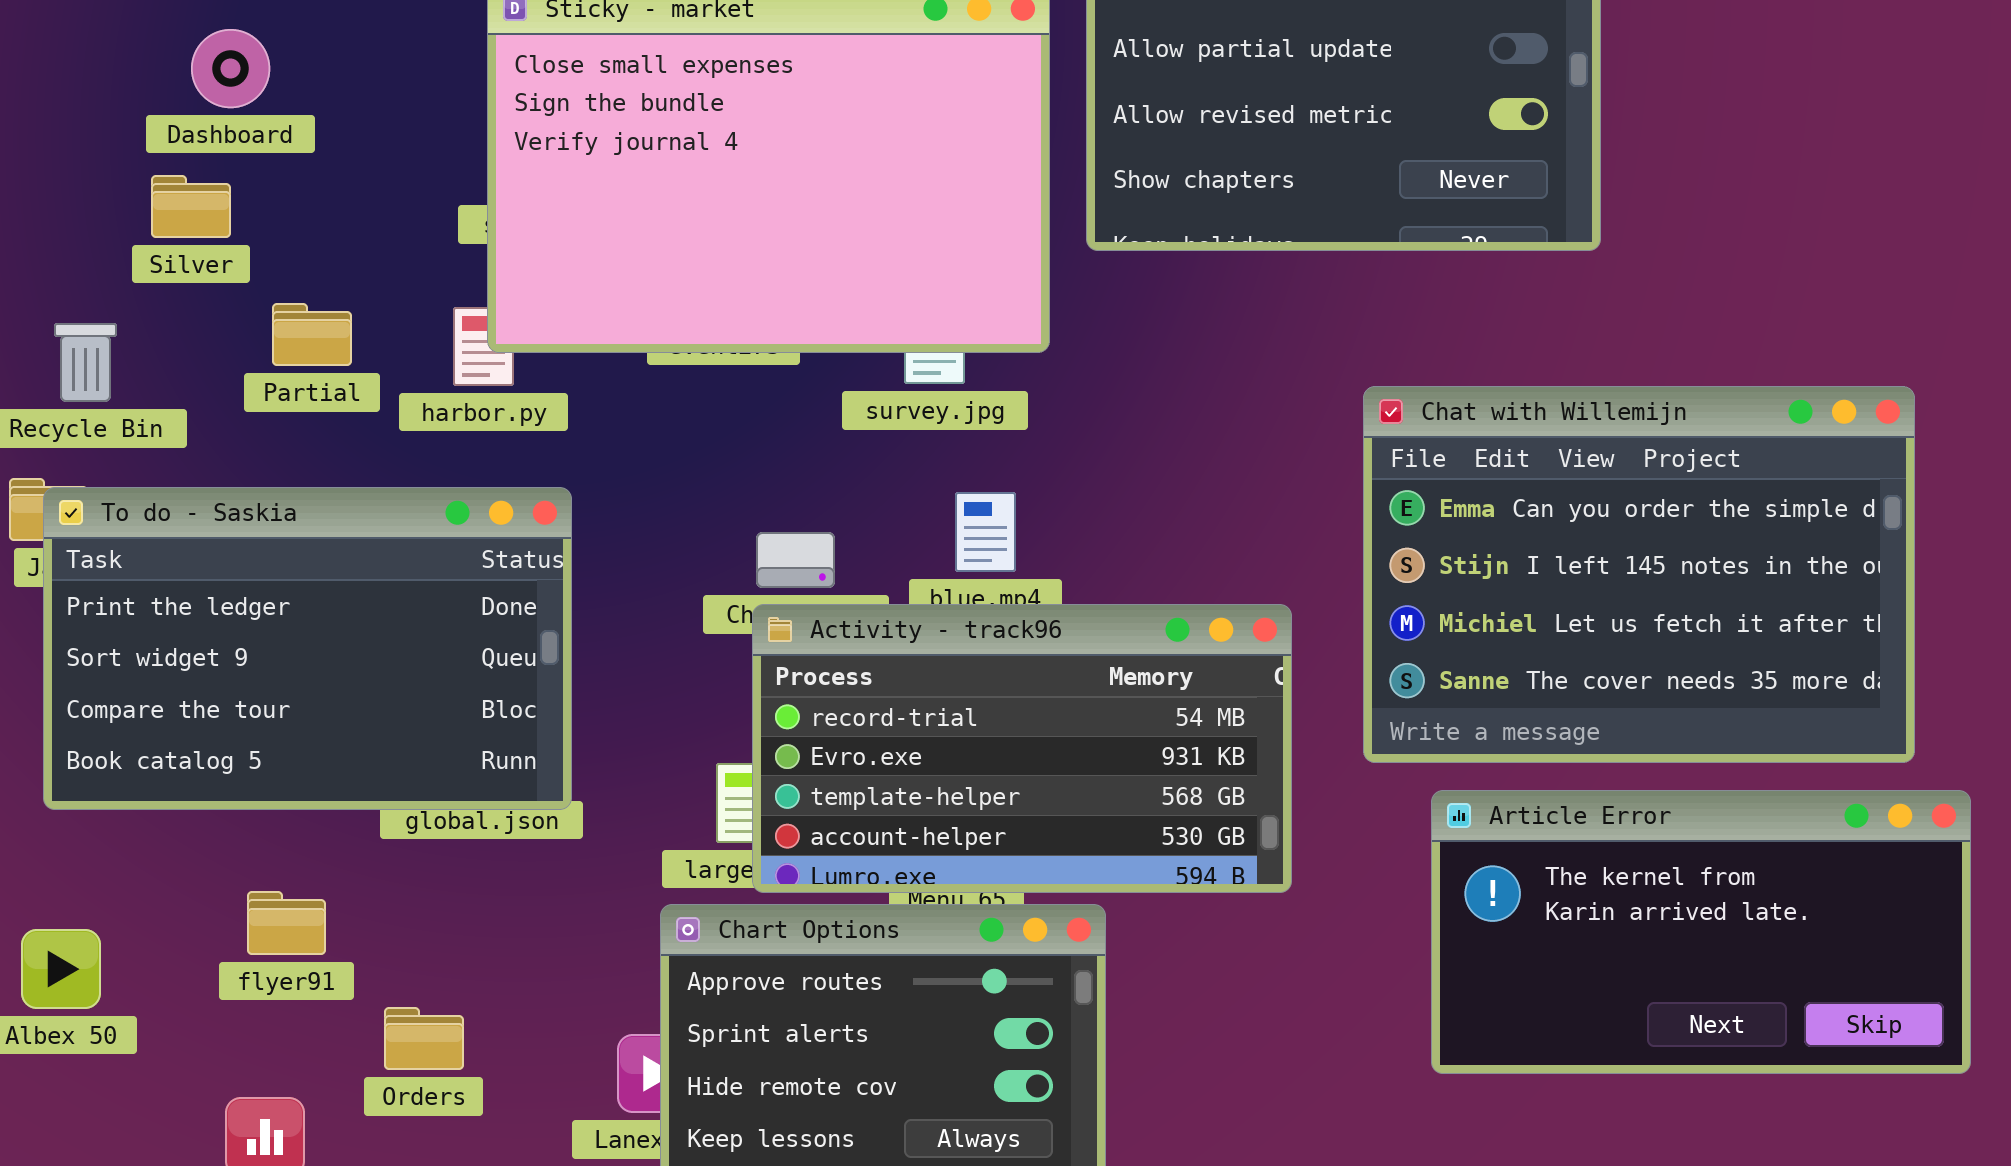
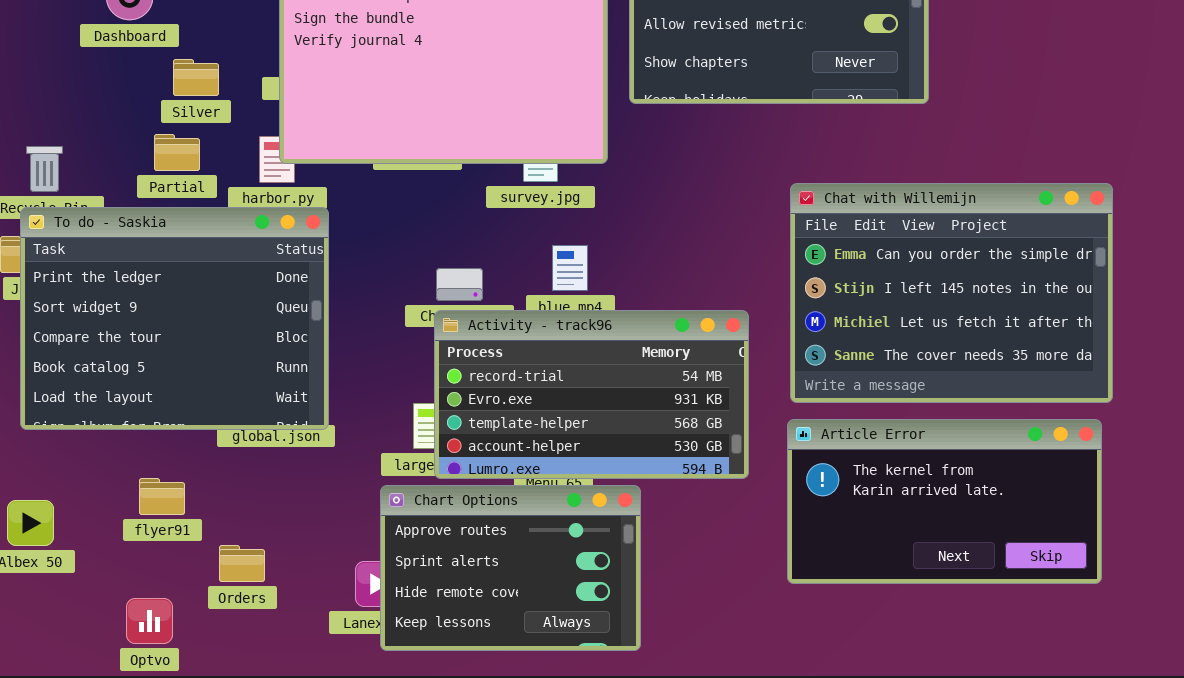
Silver: [151,175,231,238] -> [173,59,219,96], moved
To do - Saskia: [43,487,572,810] -> [20,207,329,430], resized
Article Error: [1431,790,1971,1074] -> [787,419,1102,584], moved

